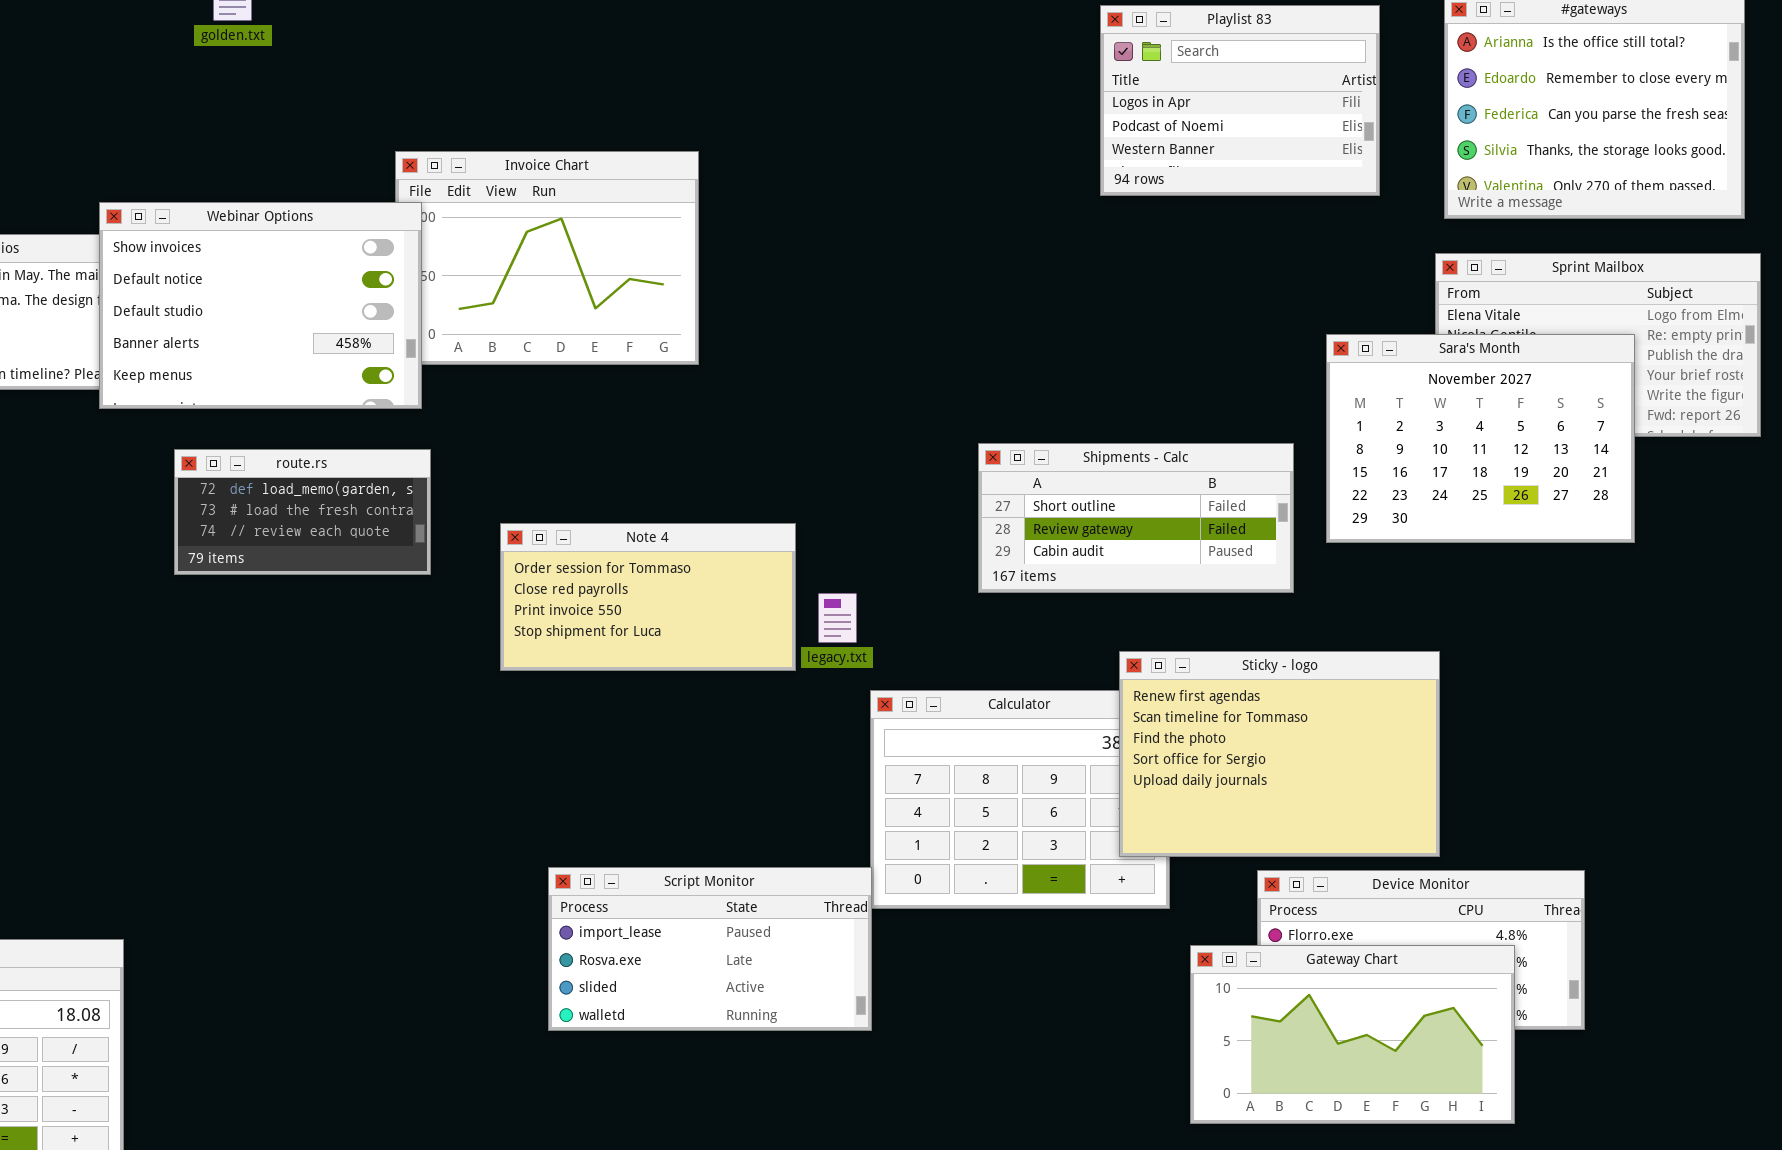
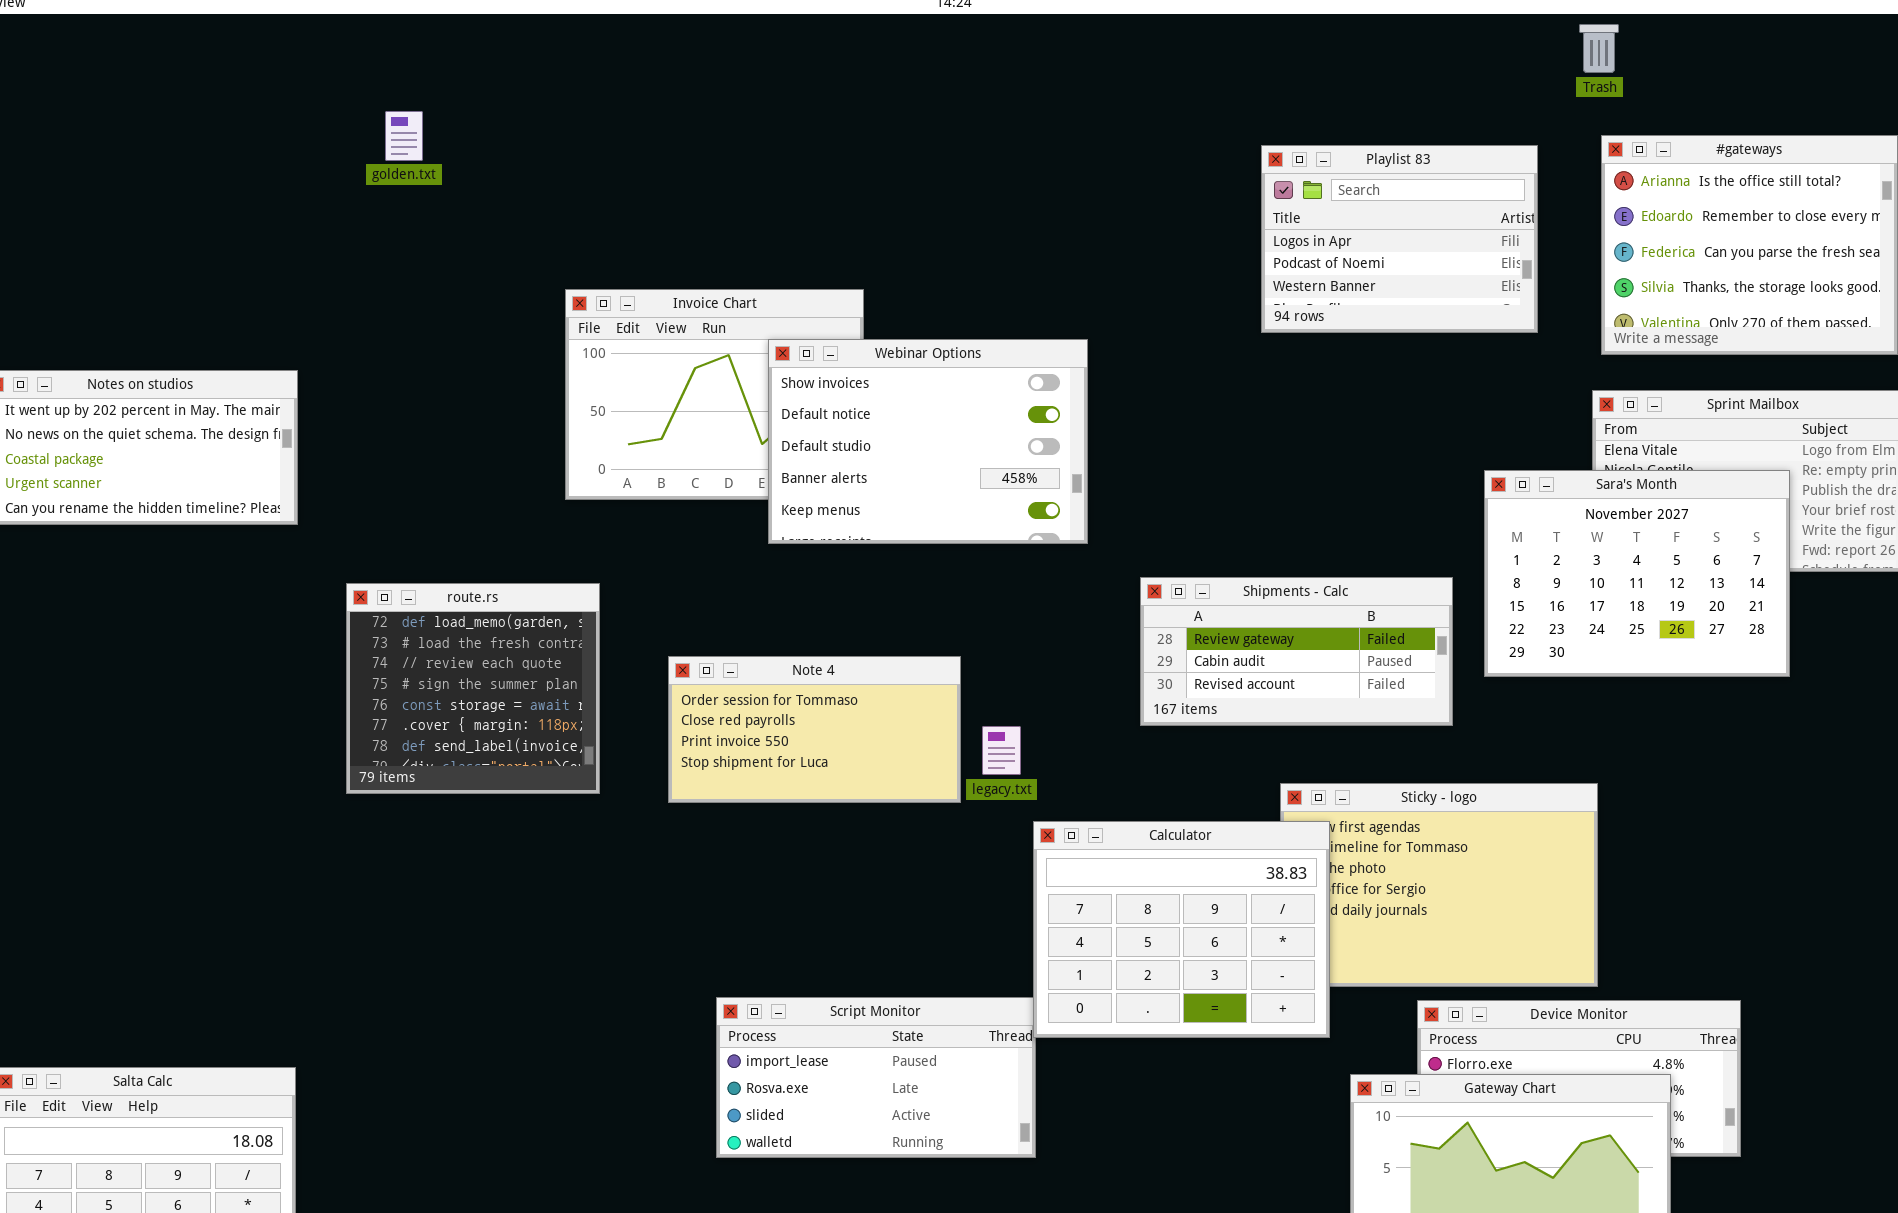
Webinar Options: [99,202,422,409] -> [768,339,1088,544], moved
Shipments - Calc: [978,443,1294,593] -> [1140,577,1453,726], scrolled down 1 row
route.rs: [174,449,431,575] -> [346,583,600,794], resized
Calculator: [870,690,1170,909] -> [1033,821,1330,1038], raised

